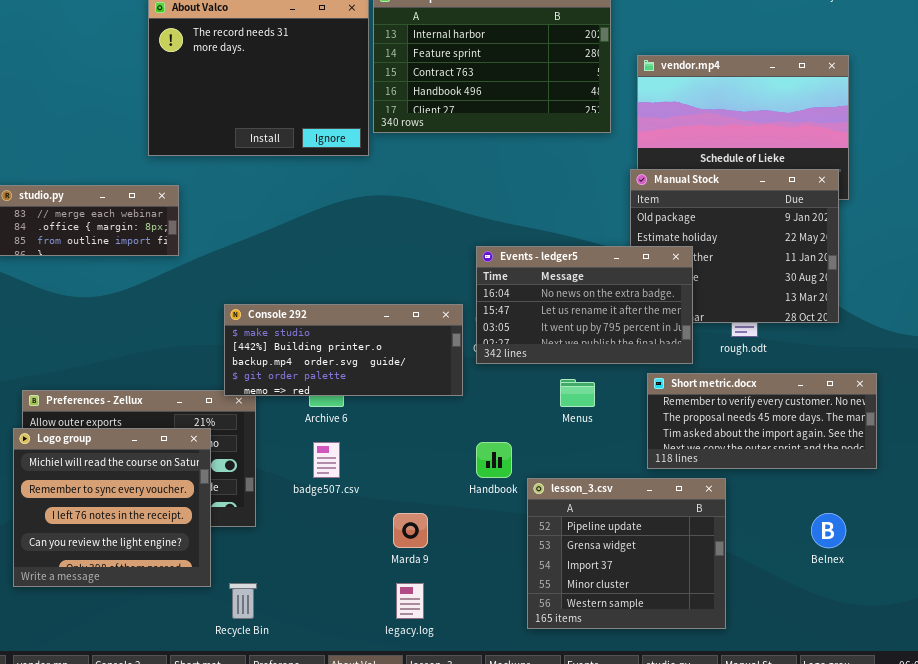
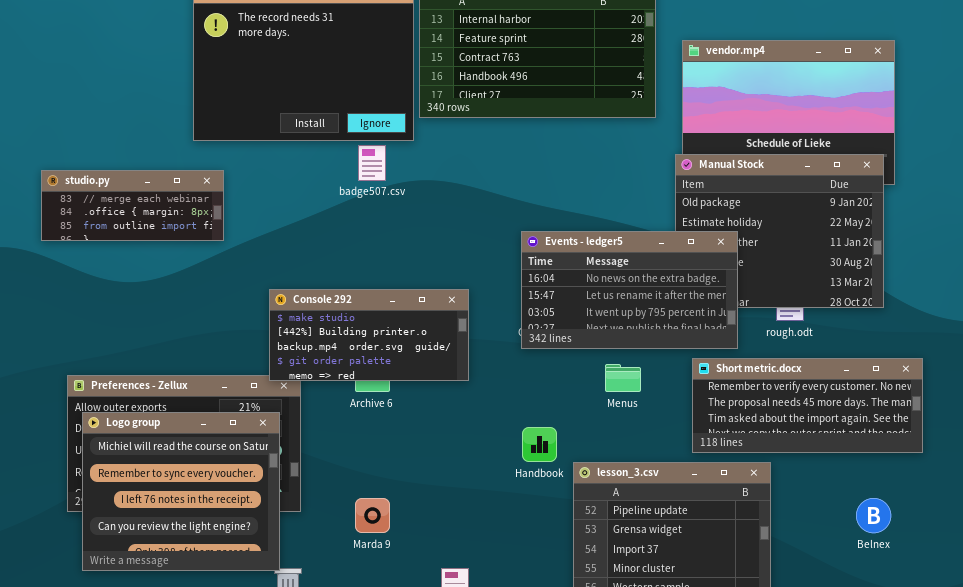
Console 292: [224,304,463,396] -> [269,289,469,381], resized
Logo group: [13,428,211,587] -> [82,412,280,571], moved
badge507.csv: [313,442,340,478] -> [358,145,386,181], moved
Marda 9: [393,513,428,548] -> [355,498,390,533], moved

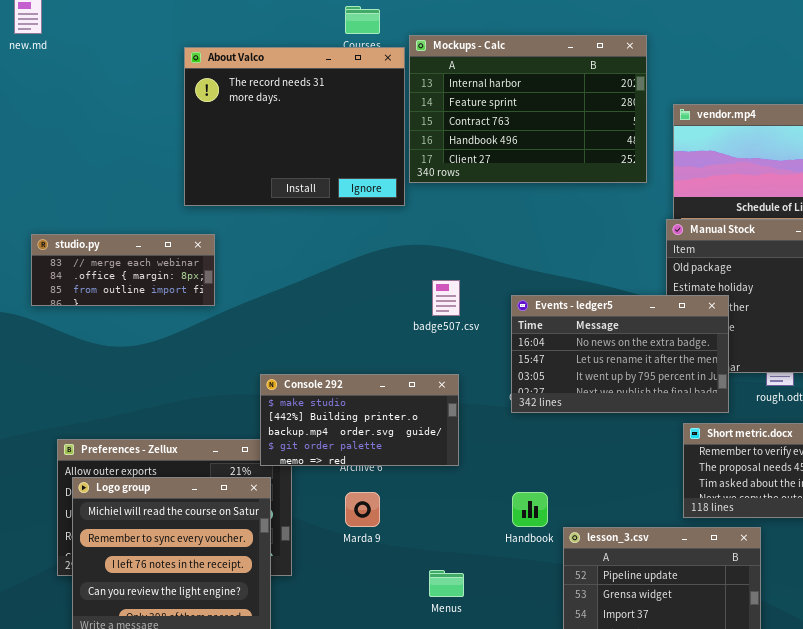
badge507.csv: [358,145,386,181] -> [432,280,460,316], moved
Console 292: [269,289,469,381] -> [260,374,459,466], moved
Menus: [605,364,641,392] -> [429,570,464,597], moved
Marda 9: [355,498,390,533] -> [345,492,380,527], moved

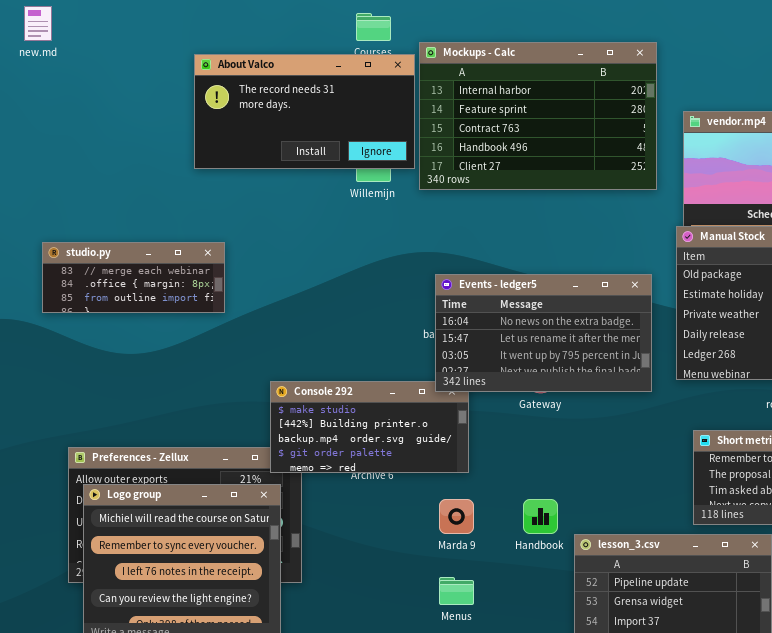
About Valco: [184,47,405,206] -> [194,54,415,169], resized
Events - ledger5: [511,295,729,413] -> [435,274,652,392], moved
Marda 9: [345,492,380,527] -> [439,499,474,534], moved

